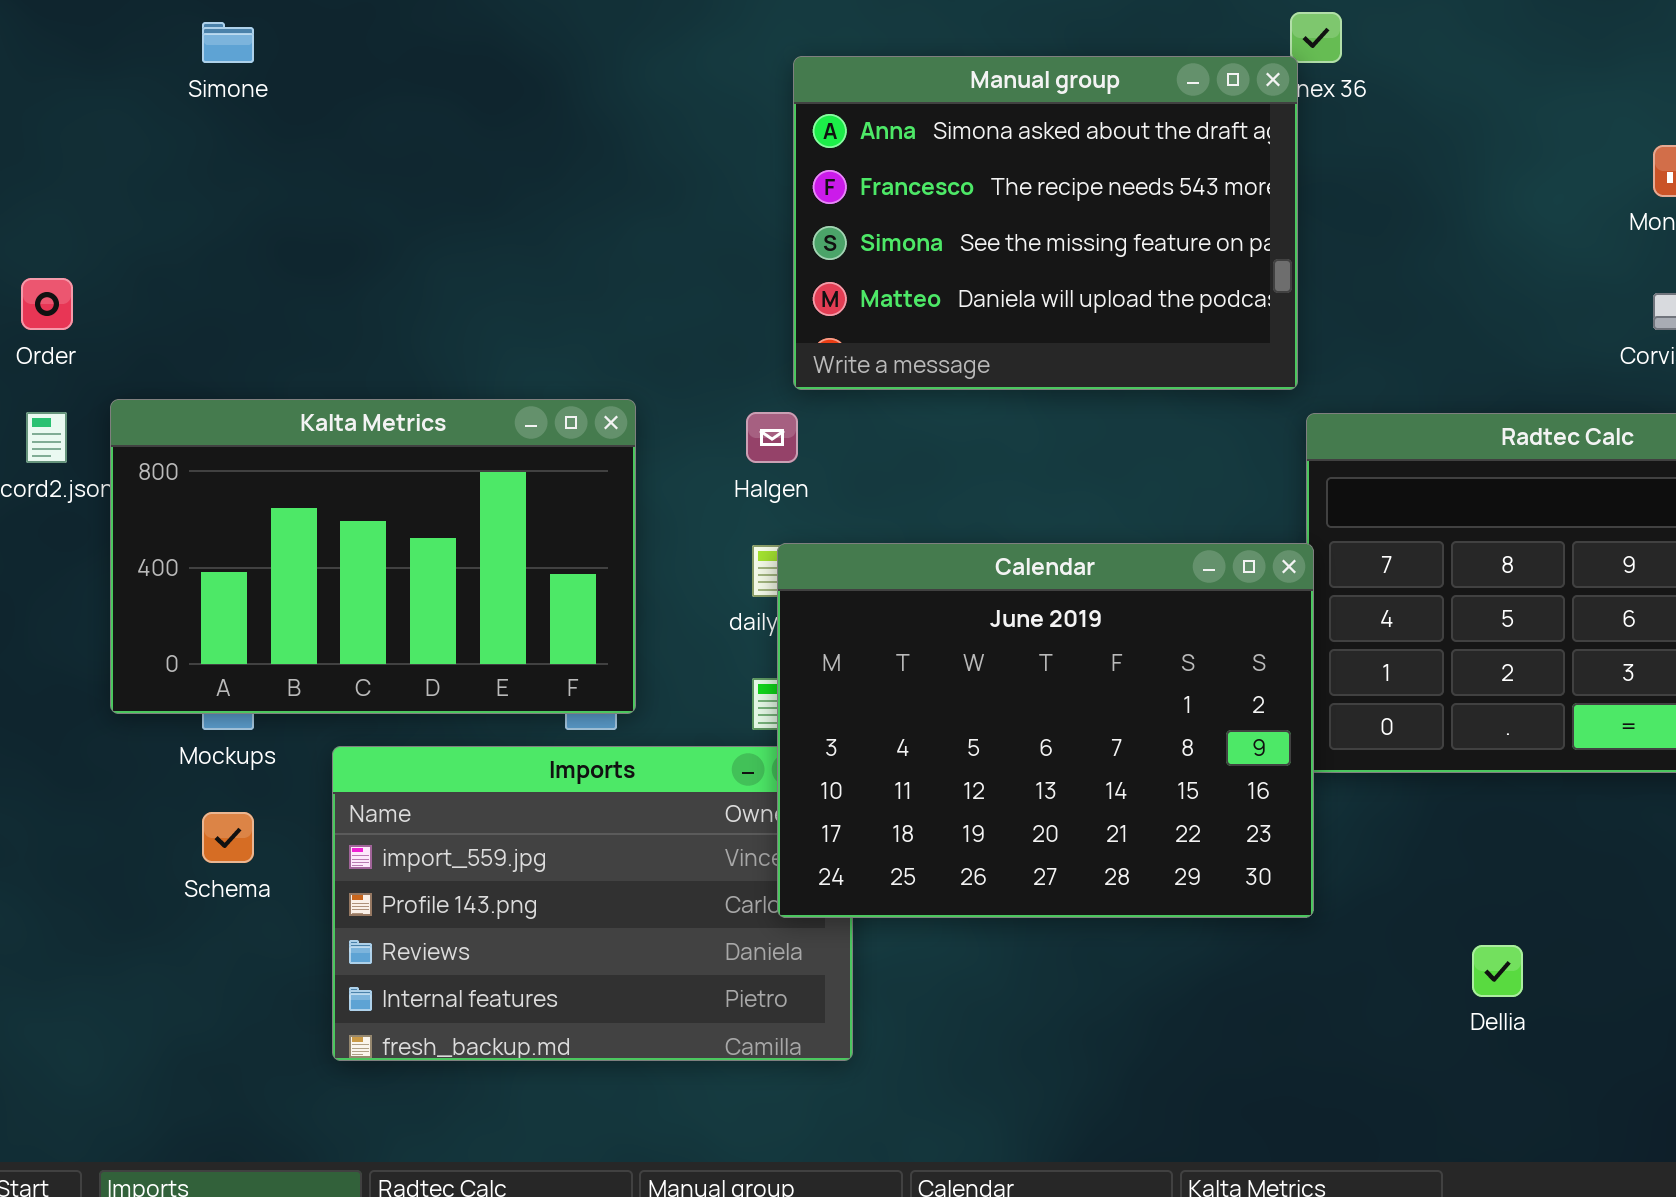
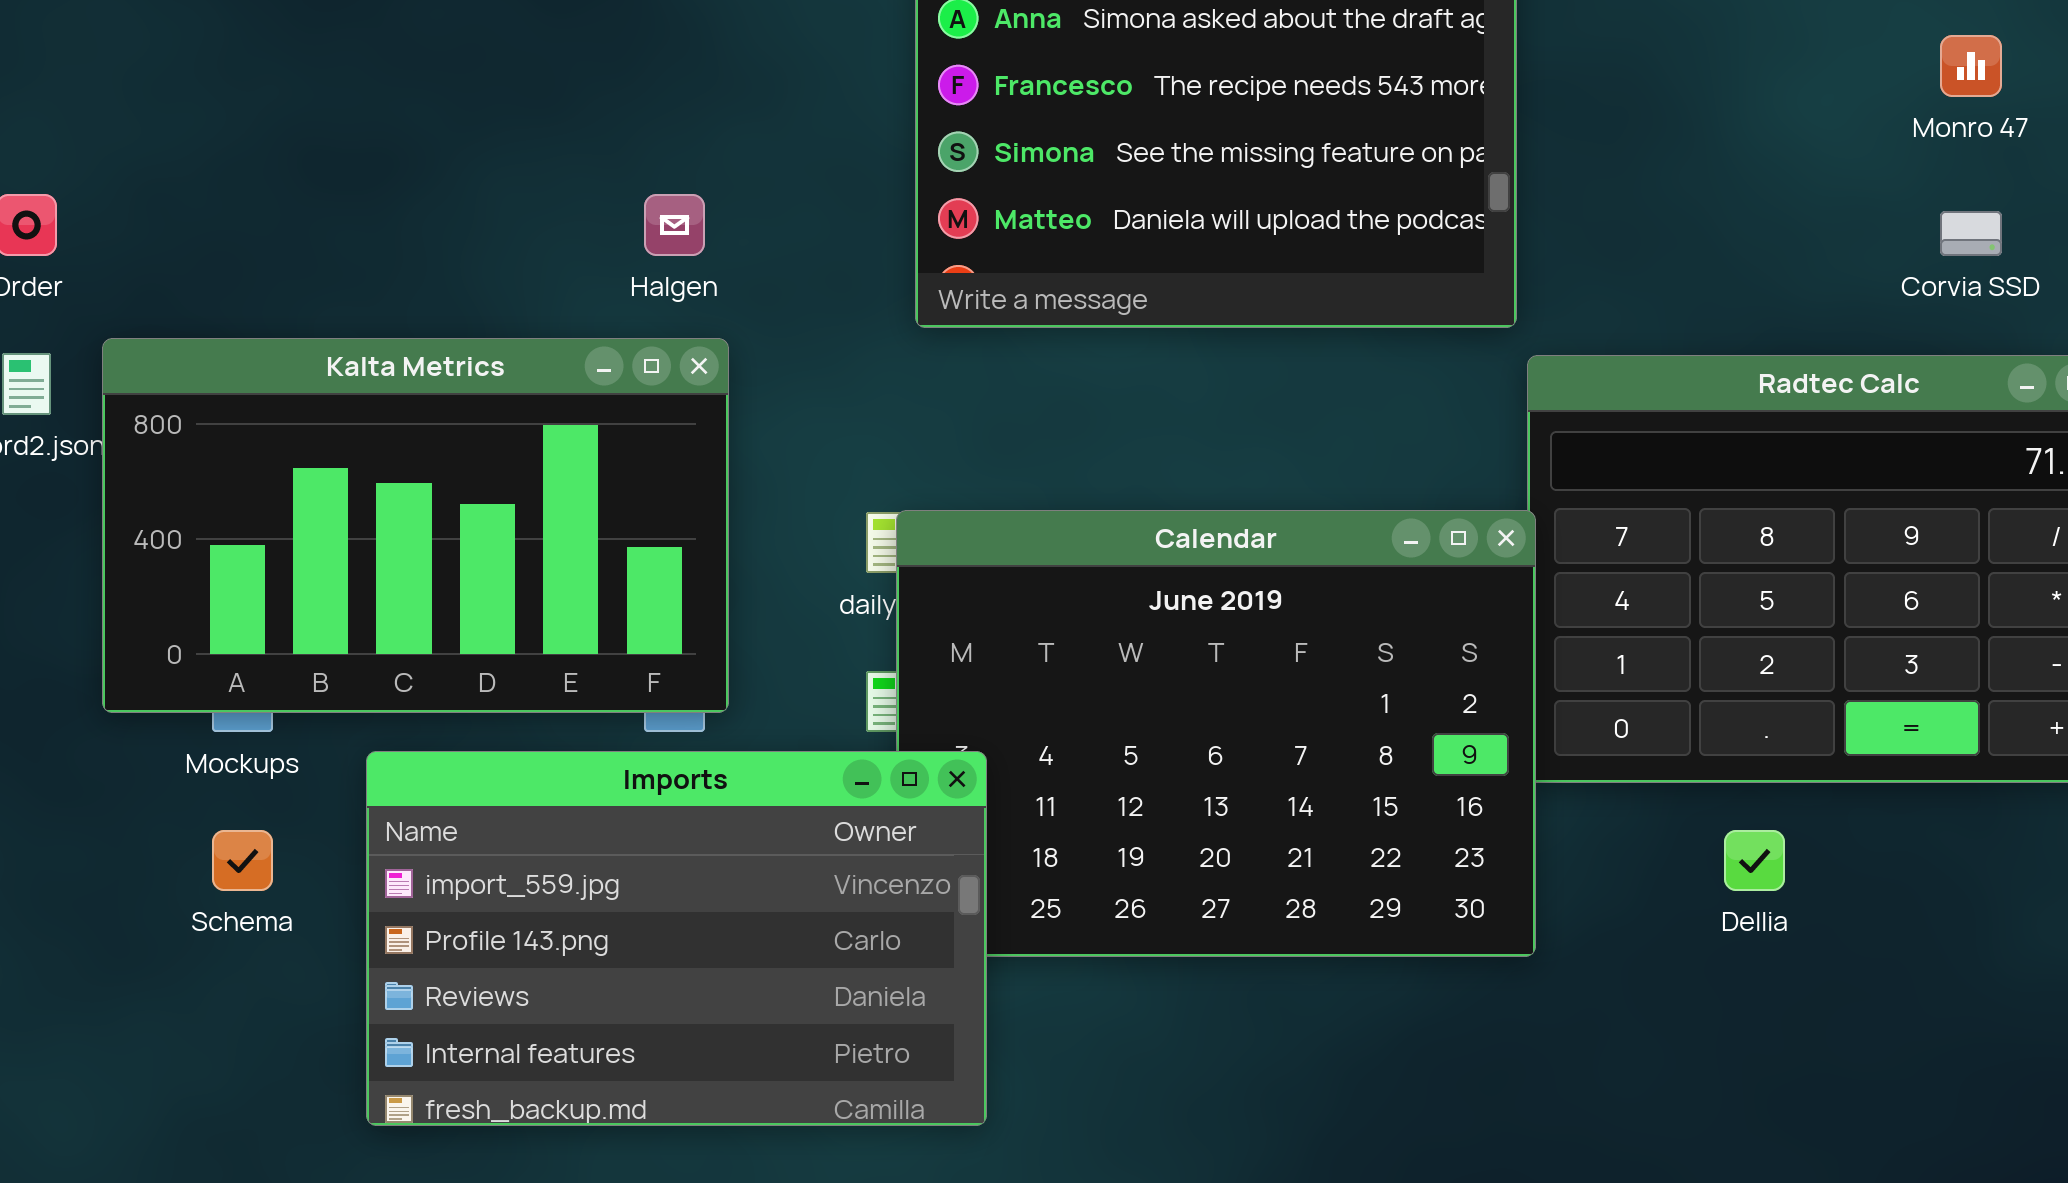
Halgen: [746,412,798,463] -> [644,194,705,256], moved
Imports: [332,746,853,1061] -> [366,751,987,1126], raised
Dellia: [1472,945,1523,997] -> [1724,830,1785,891], moved

